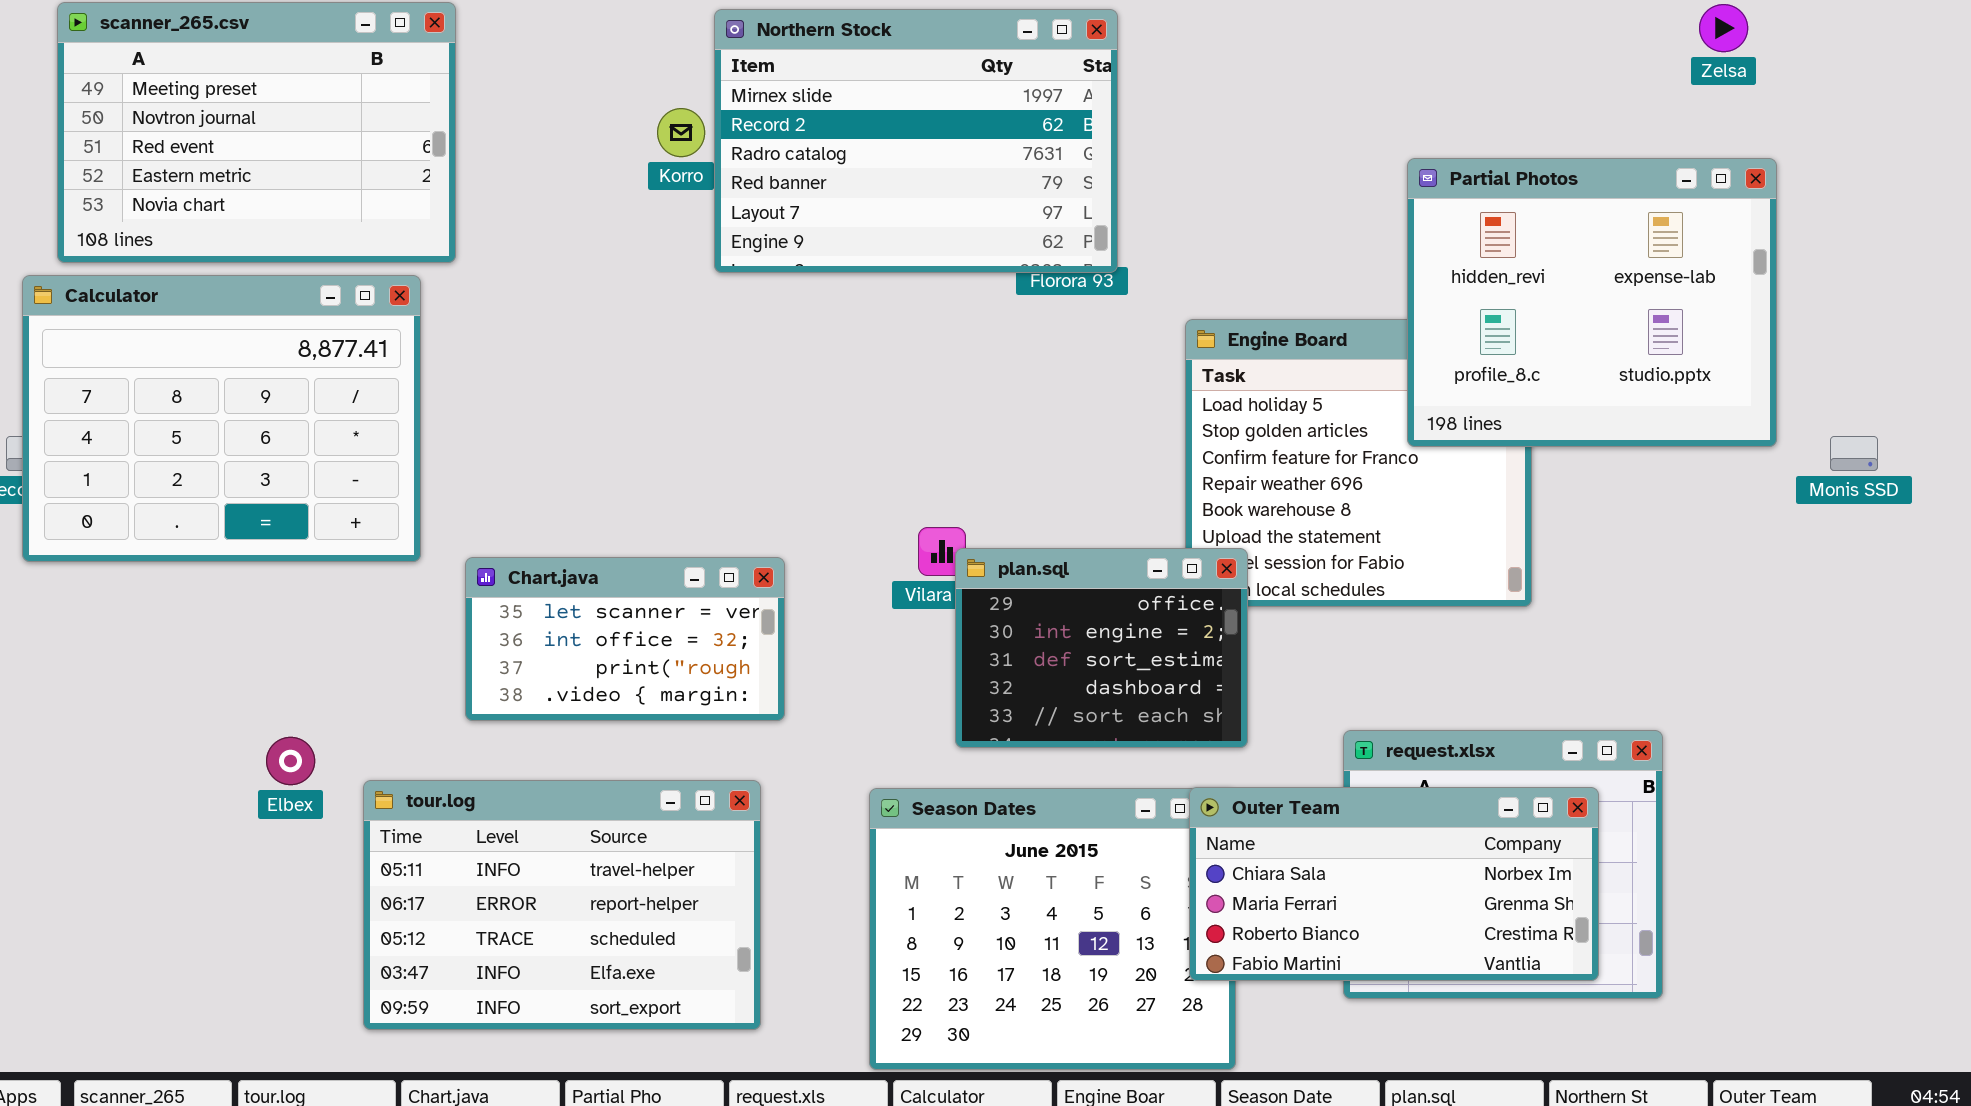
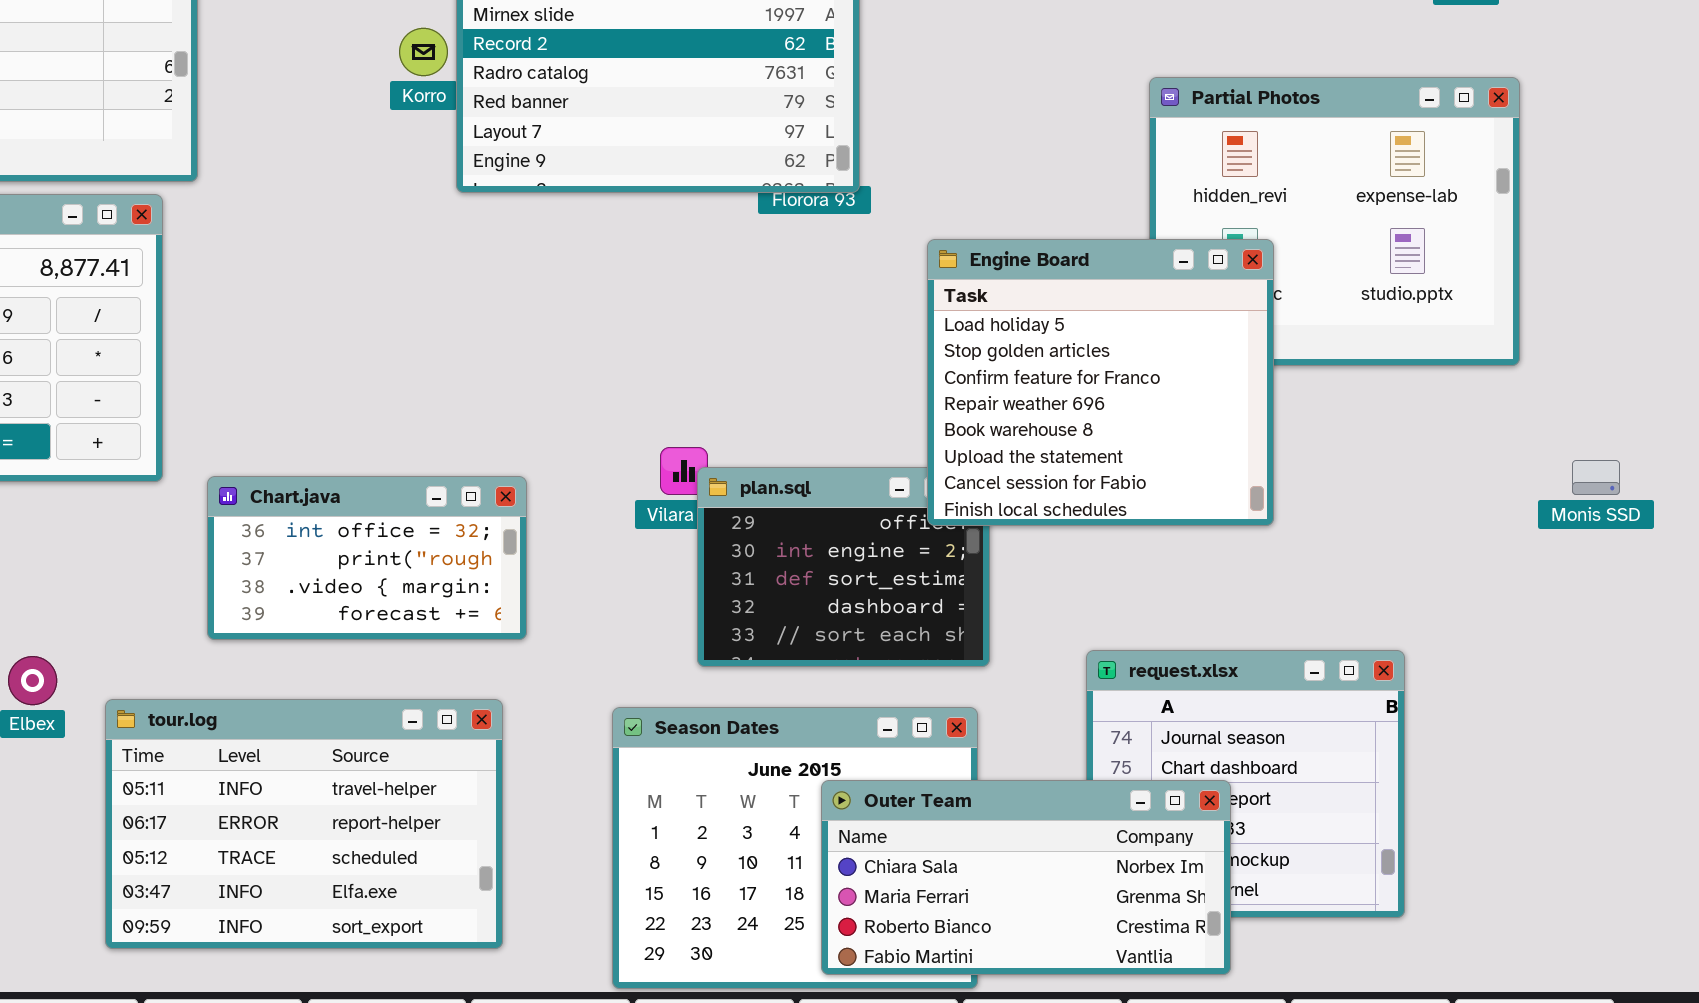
Engine Board: [1185,319,1532,607] -> [927,239,1274,526], raised
Monis SSD: [1830,436,1878,471] -> [1572,460,1620,495], moved
Chart.java: [465,557,785,721] -> [207,476,527,640], scrolled down 1 row
Outer Team: [1189,787,1599,981] -> [821,780,1231,975], moved

